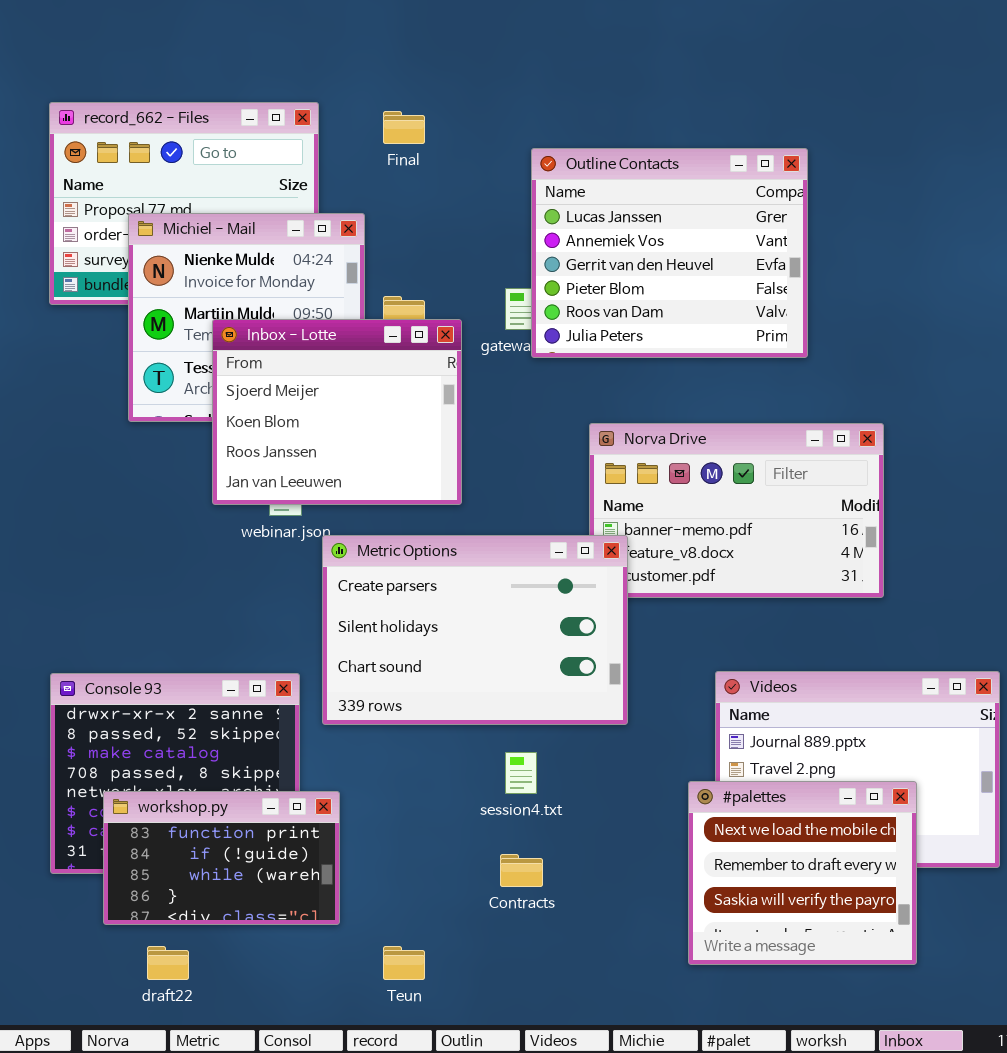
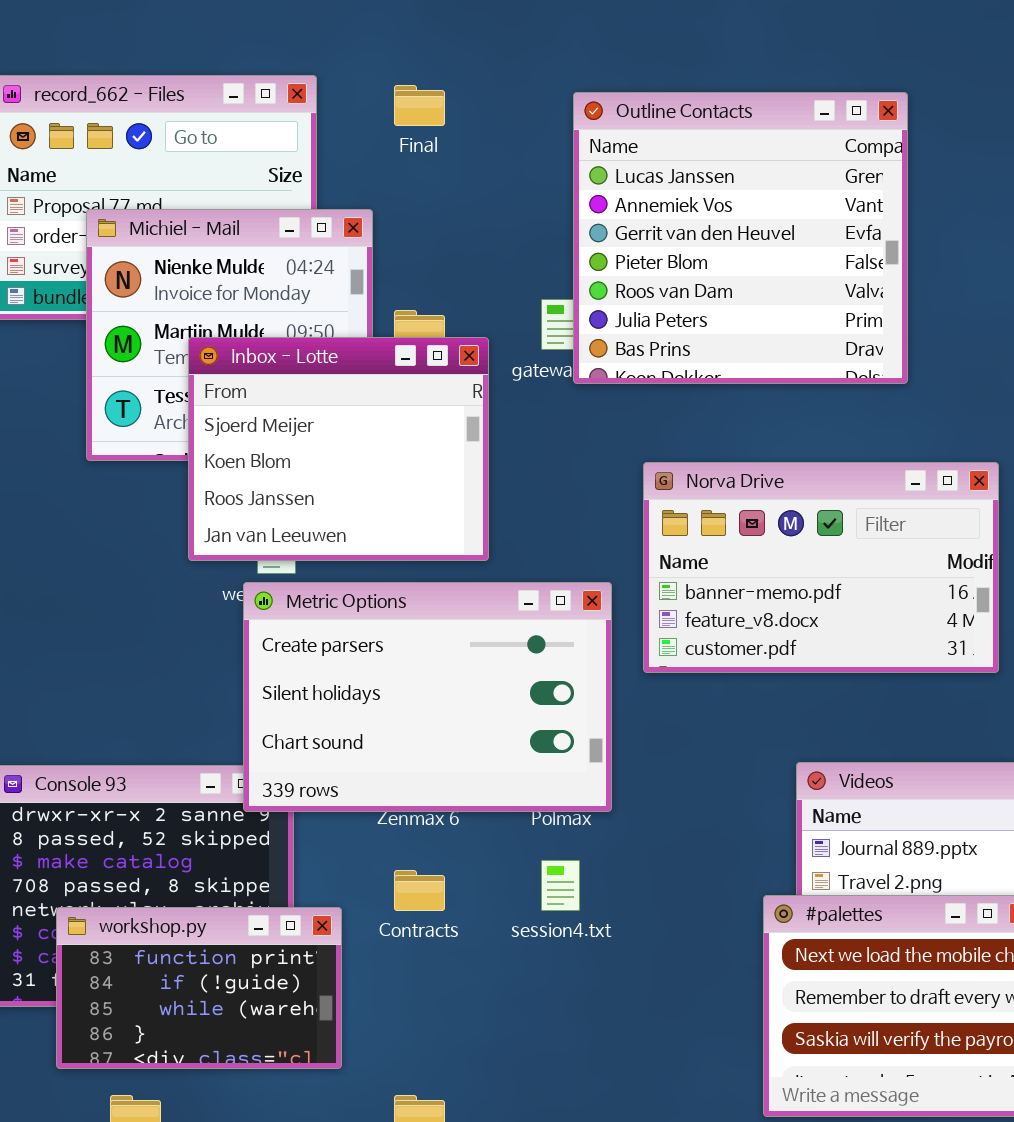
Outline Contacts: [531,148,808,358] -> [573,92,908,384], resized
Metric Options: [322,535,628,725] -> [243,582,612,812], moved
Contracts: [500,854,543,887] -> [394,870,445,911], moved

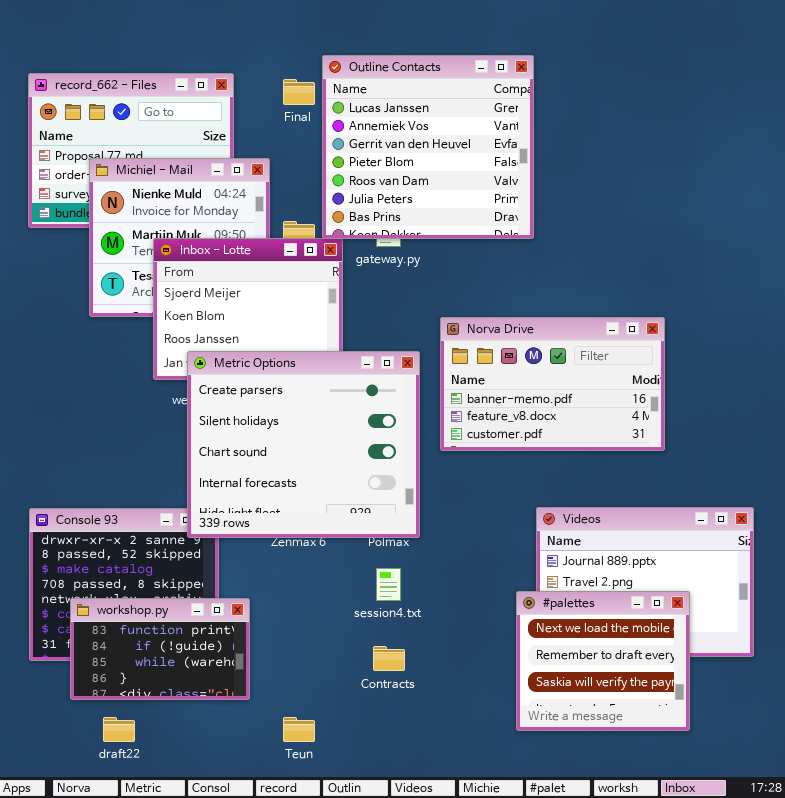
Outline Contacts: [573,92,908,384] -> [322,55,534,239], moved
Metric Options: [243,582,612,812] -> [187,351,420,538], resized
Contracts: [394,870,445,911] -> [373,646,405,671], moved

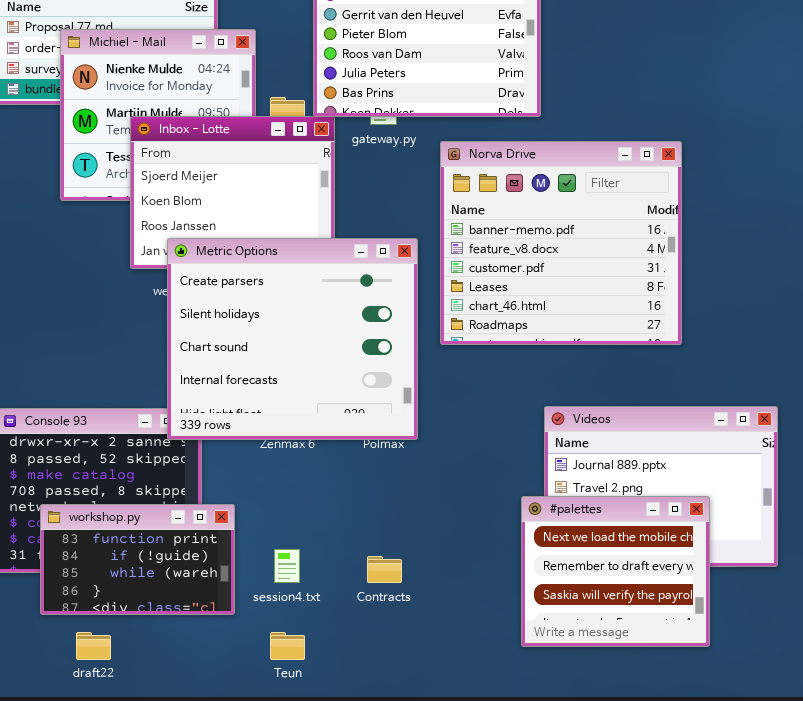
Norva Drive: [440,317,665,451] -> [440,141,682,345], resized
session4.txt: [376,568,401,601] -> [274,549,300,583], moved

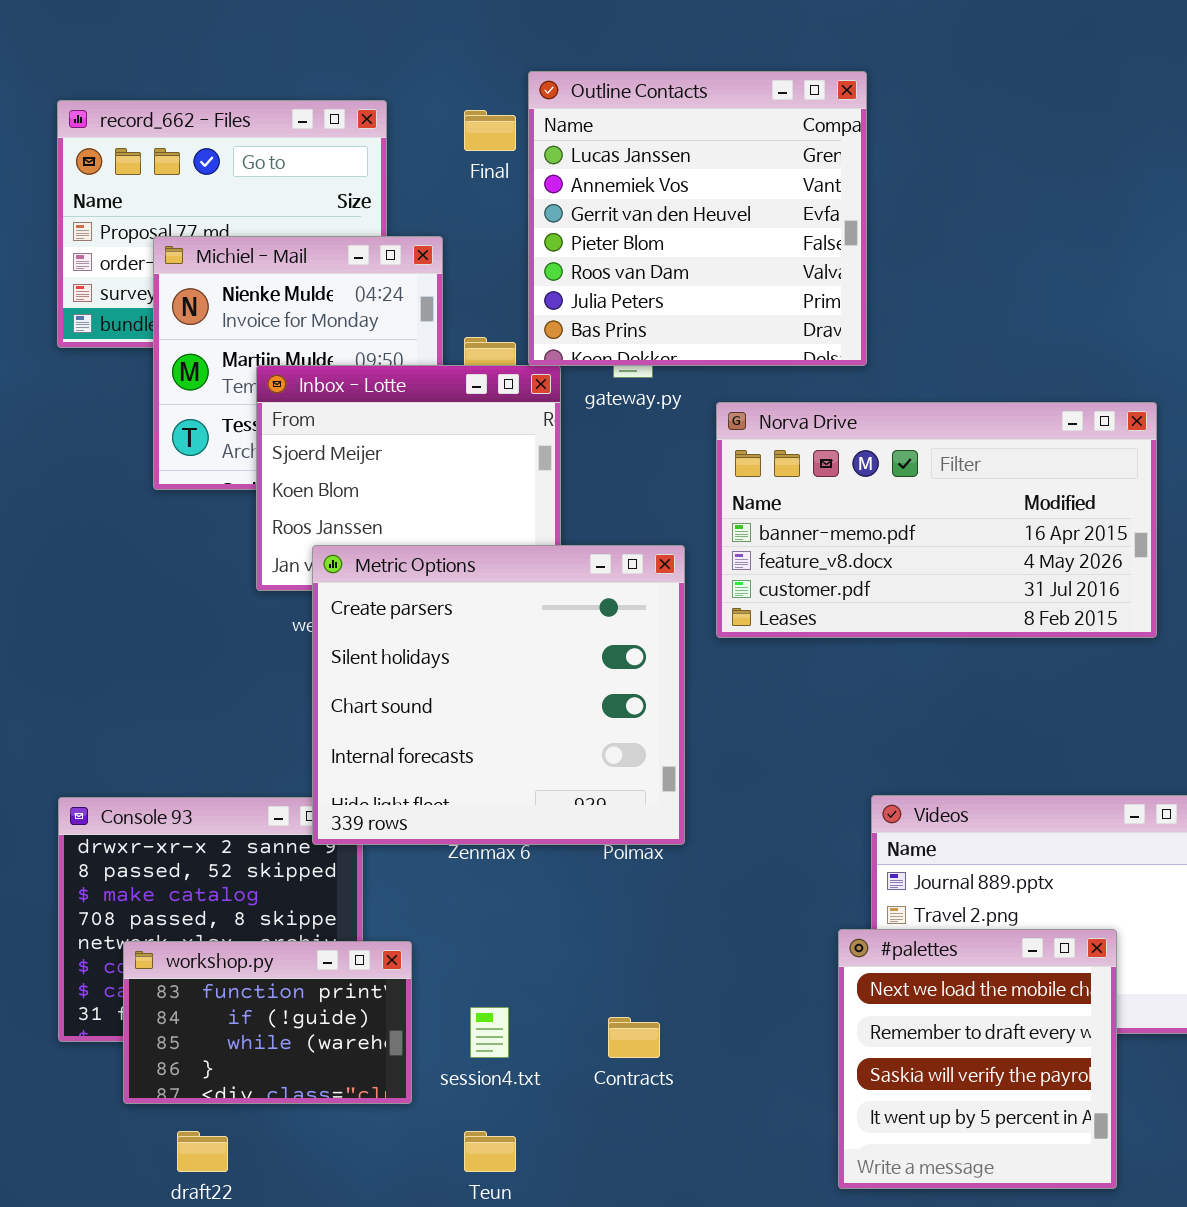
Norva Drive: [440,141,682,345] -> [716,402,1157,638], resized
#palettes: [521,496,710,647] -> [838,929,1117,1189], resized

